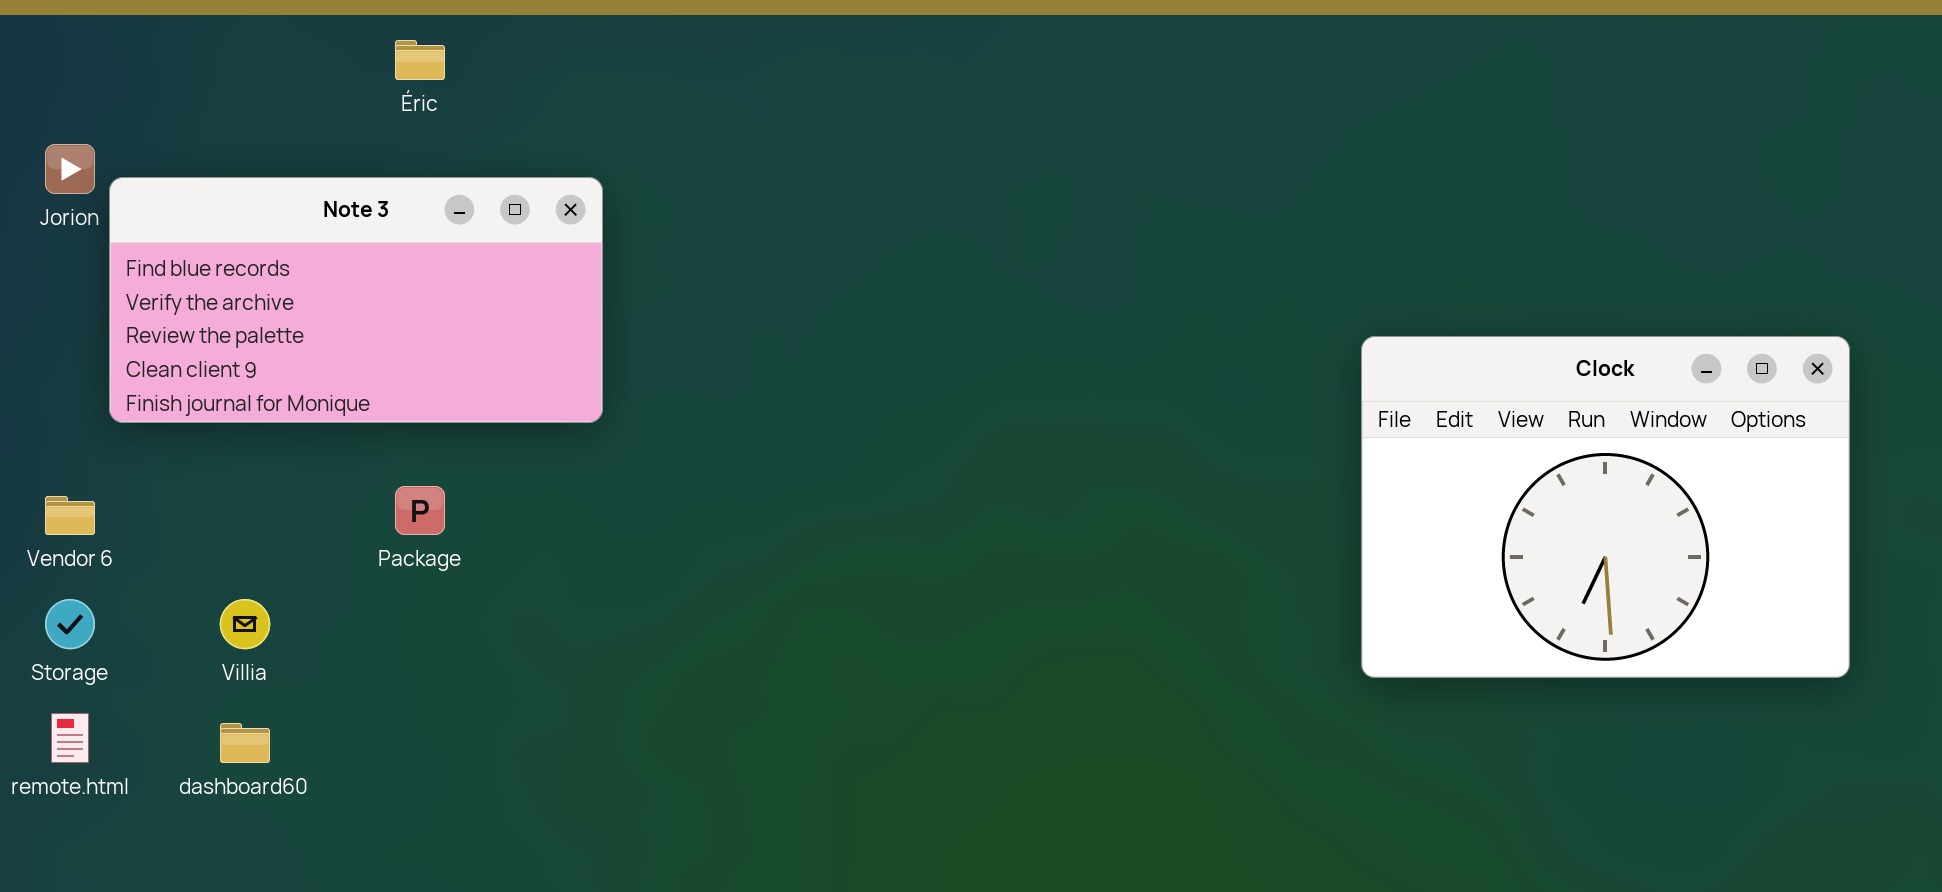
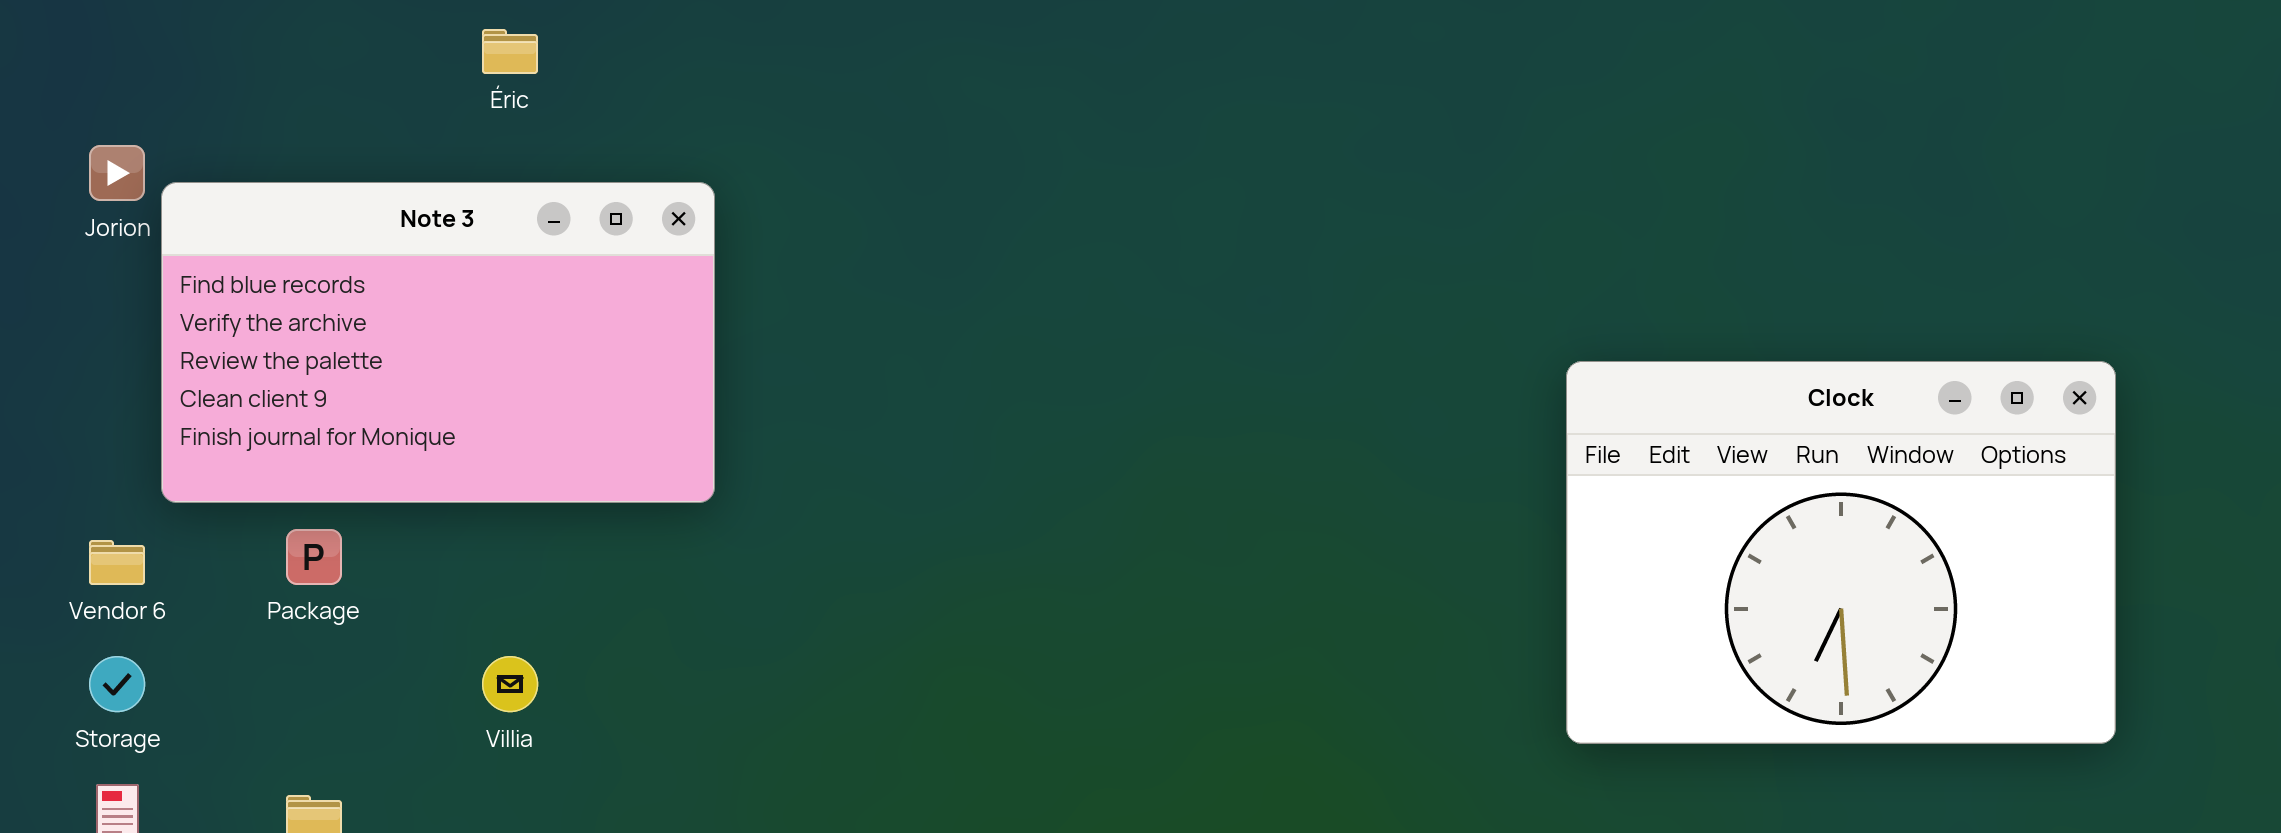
Note 3: [109,177,603,423] -> [161,182,715,503], resized
Package: [395,486,445,535] -> [286,529,342,585], moved
Villia: [220,599,270,649] -> [482,656,538,712], moved

